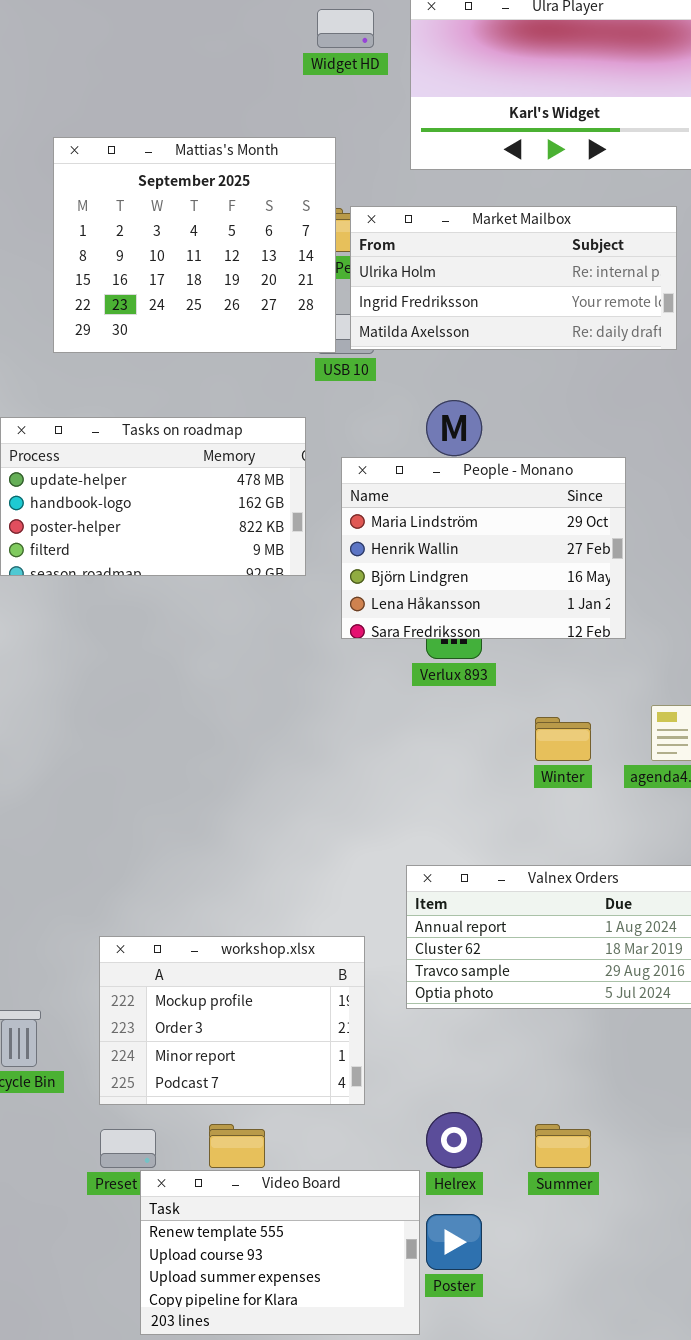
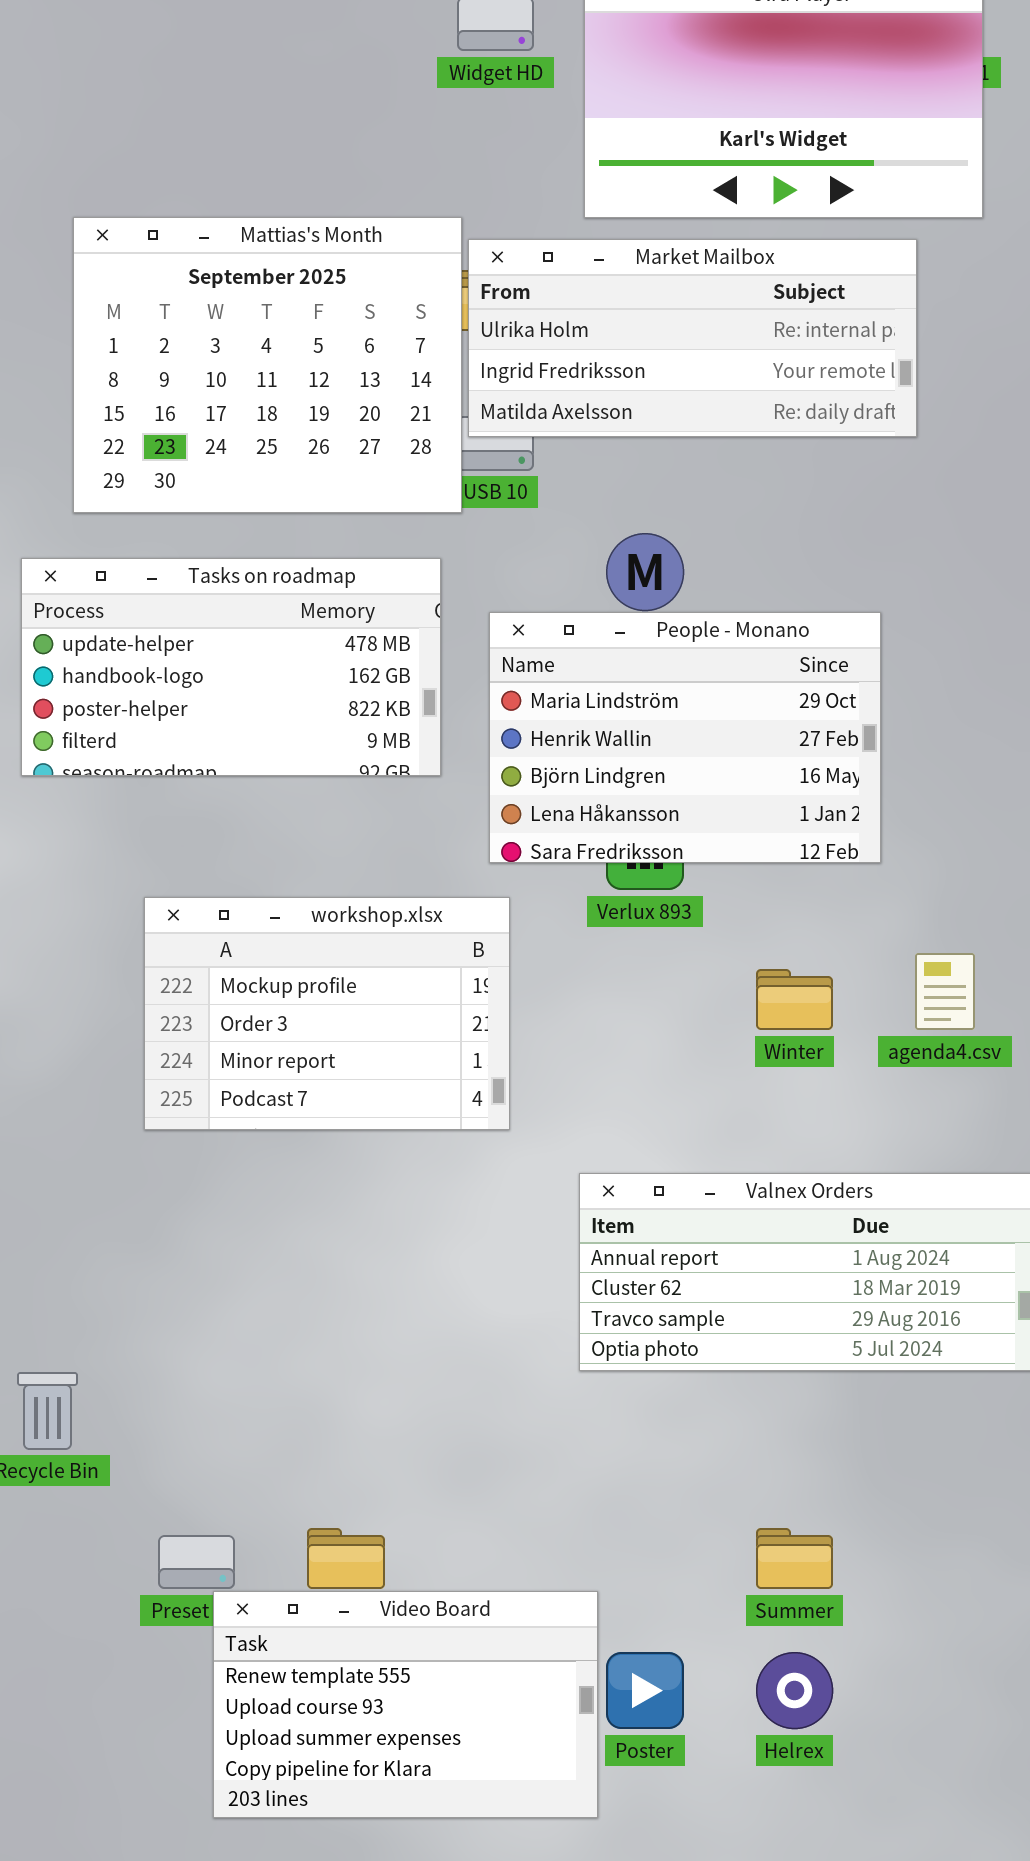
Mattias's Month: [53,137,336,353] -> [73,217,462,513], moved
Market Mailbox: [350,206,677,350] -> [468,239,917,437], moved
workshop.xlsx: [99,936,365,1105] -> [144,897,510,1130], moved
Helrex: [426,1112,482,1168] -> [756,1652,833,1729], moved

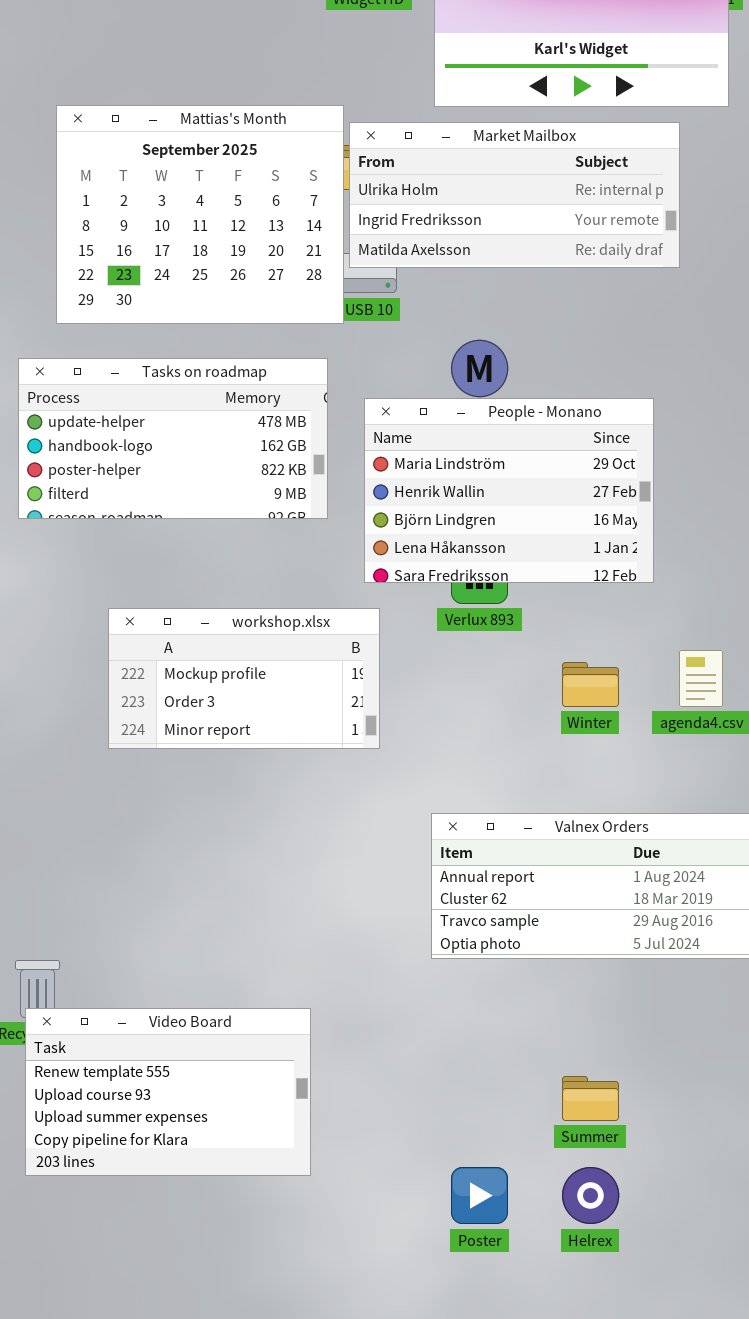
workshop.xlsx: [144,897,510,1130] -> [108,608,380,749], resized
Video Board: [213,1591,598,1818] -> [25,1008,311,1176], moved

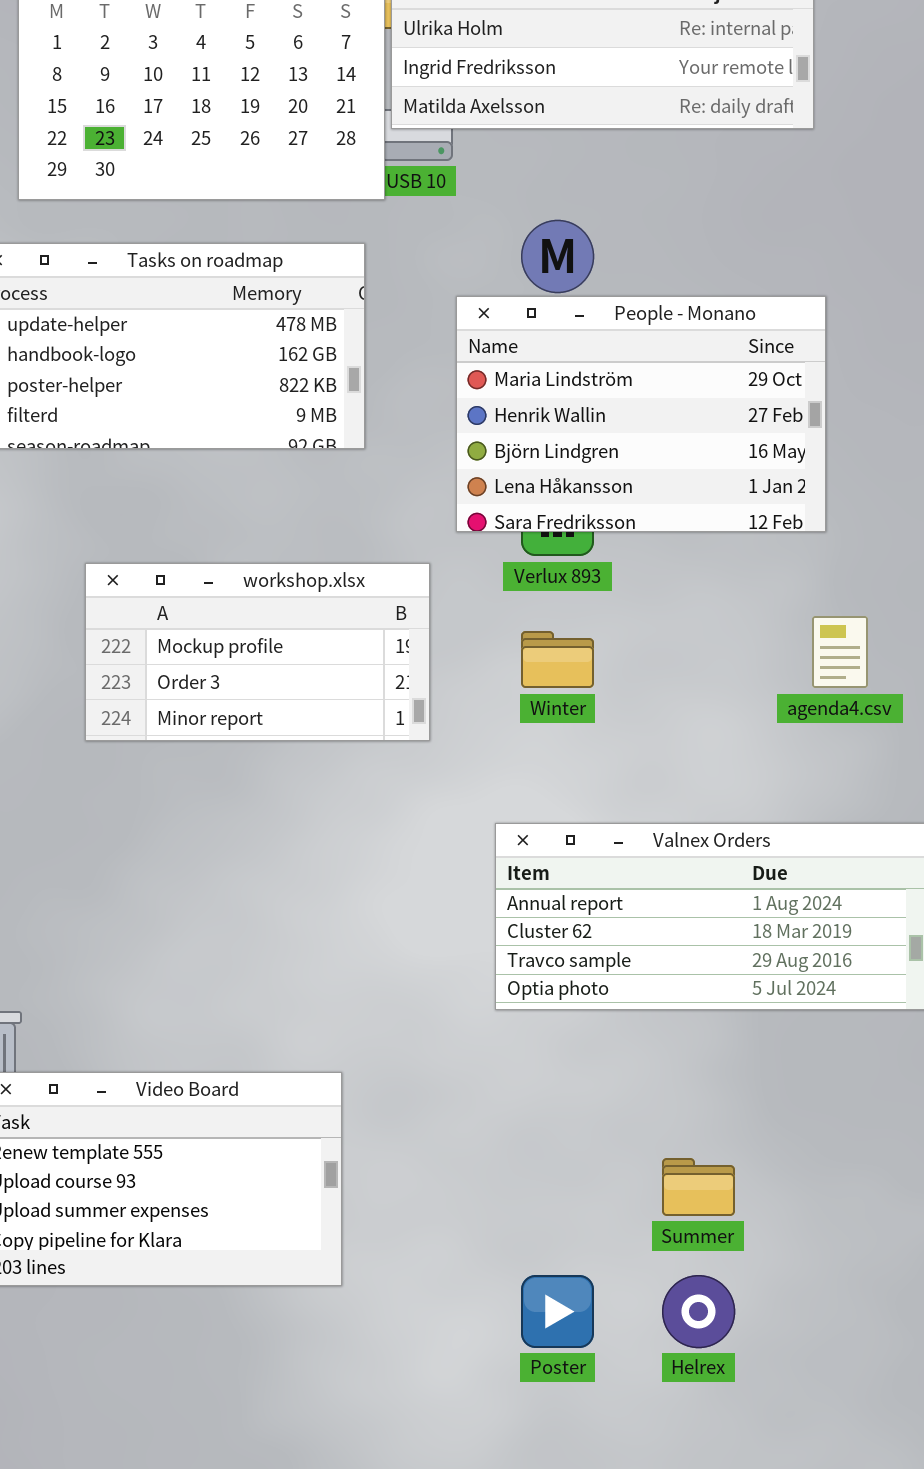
People - Monano: [364,398,654,583] -> [456,296,826,532], moved
Winter: [562,662,619,707] -> [521,631,594,688], moved

